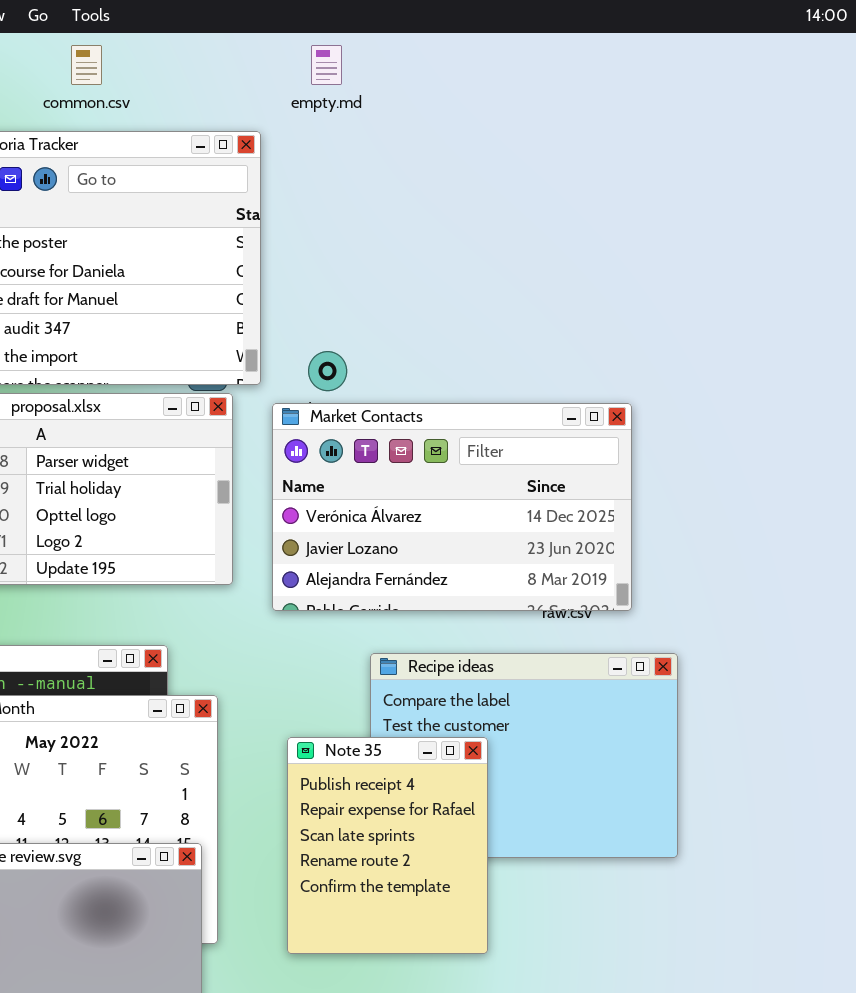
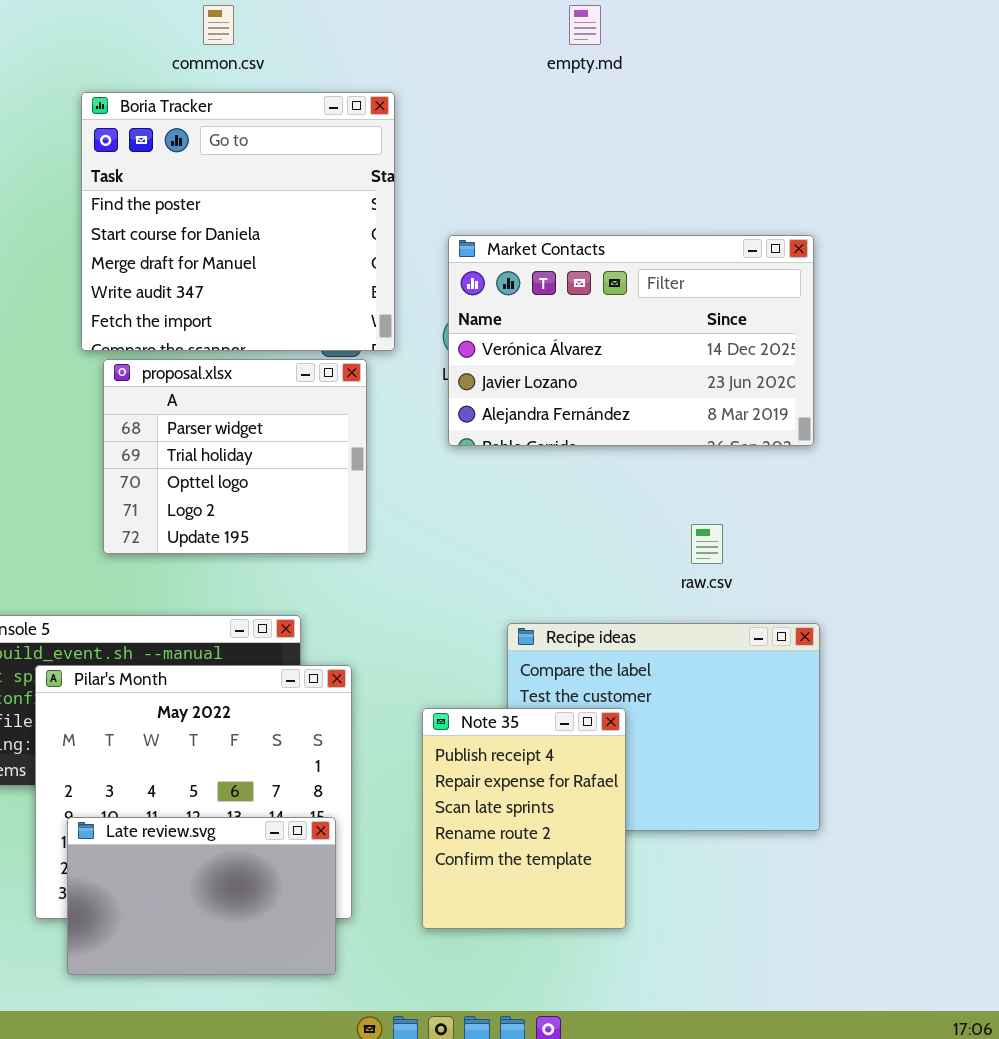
empty.md: [311,45,342,85] -> [569,5,601,45], moved
Market Contacts: [272,403,632,611] -> [448,235,814,446], moved

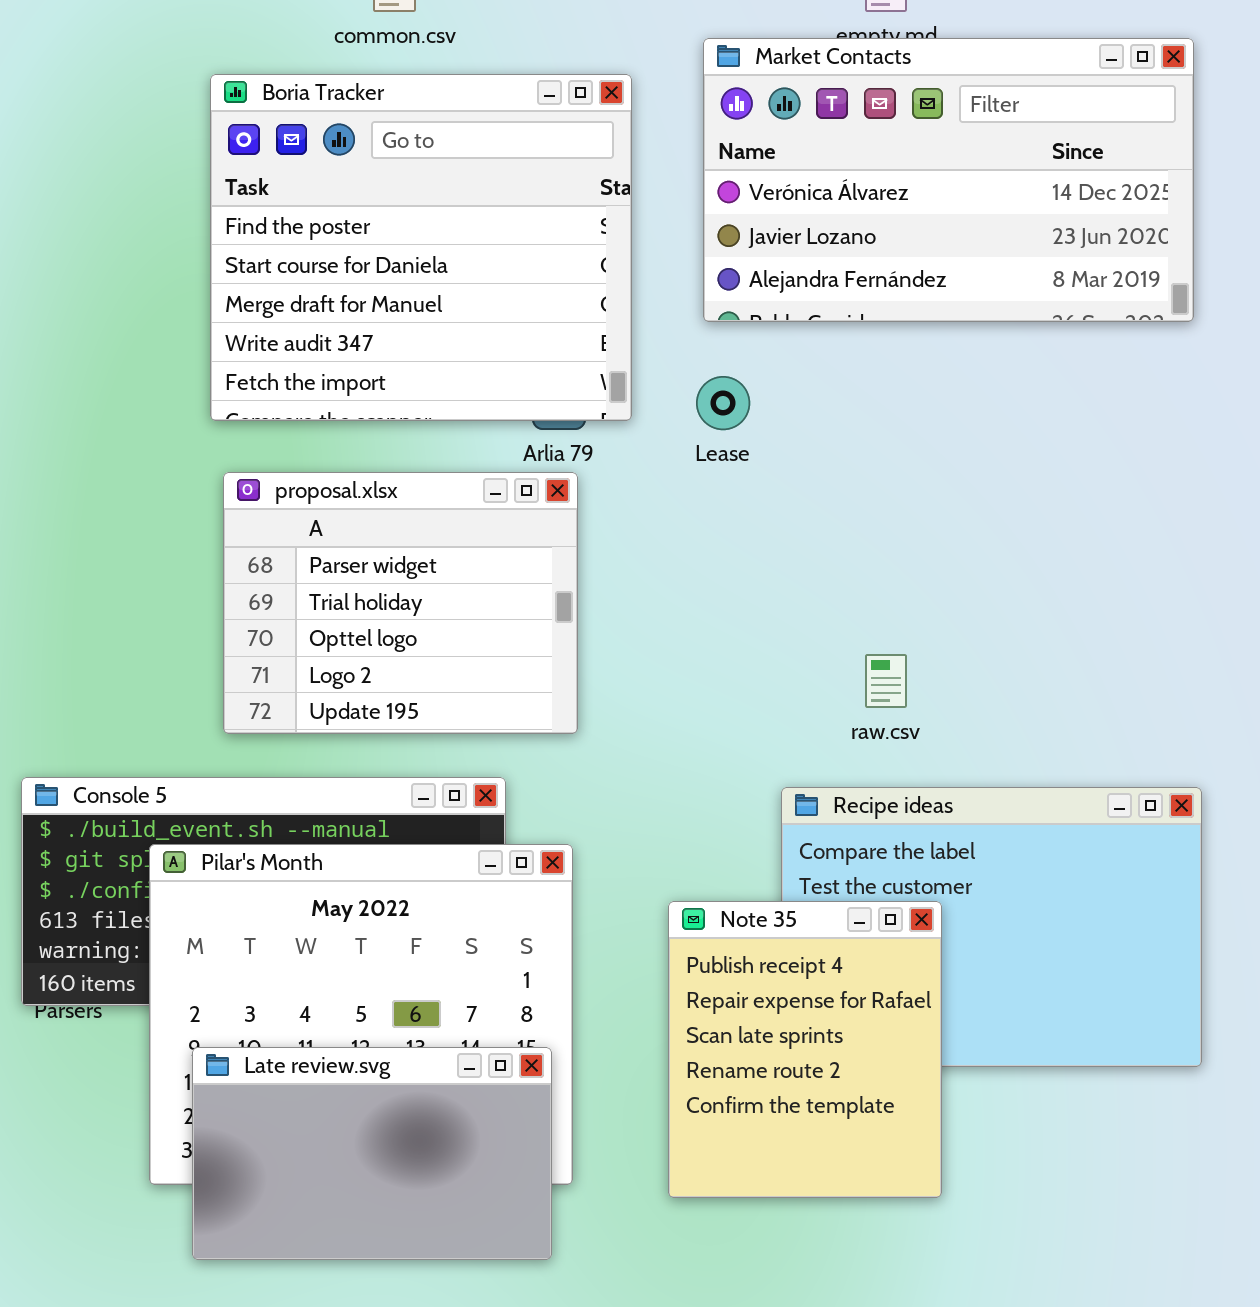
Market Contacts: [448,235,814,446] -> [703,38,1194,322], moved
proposal.xlsx: [103,359,367,554] -> [223,472,578,734], moved
raw.csv: [691,524,723,564] -> [865,654,907,708], moved

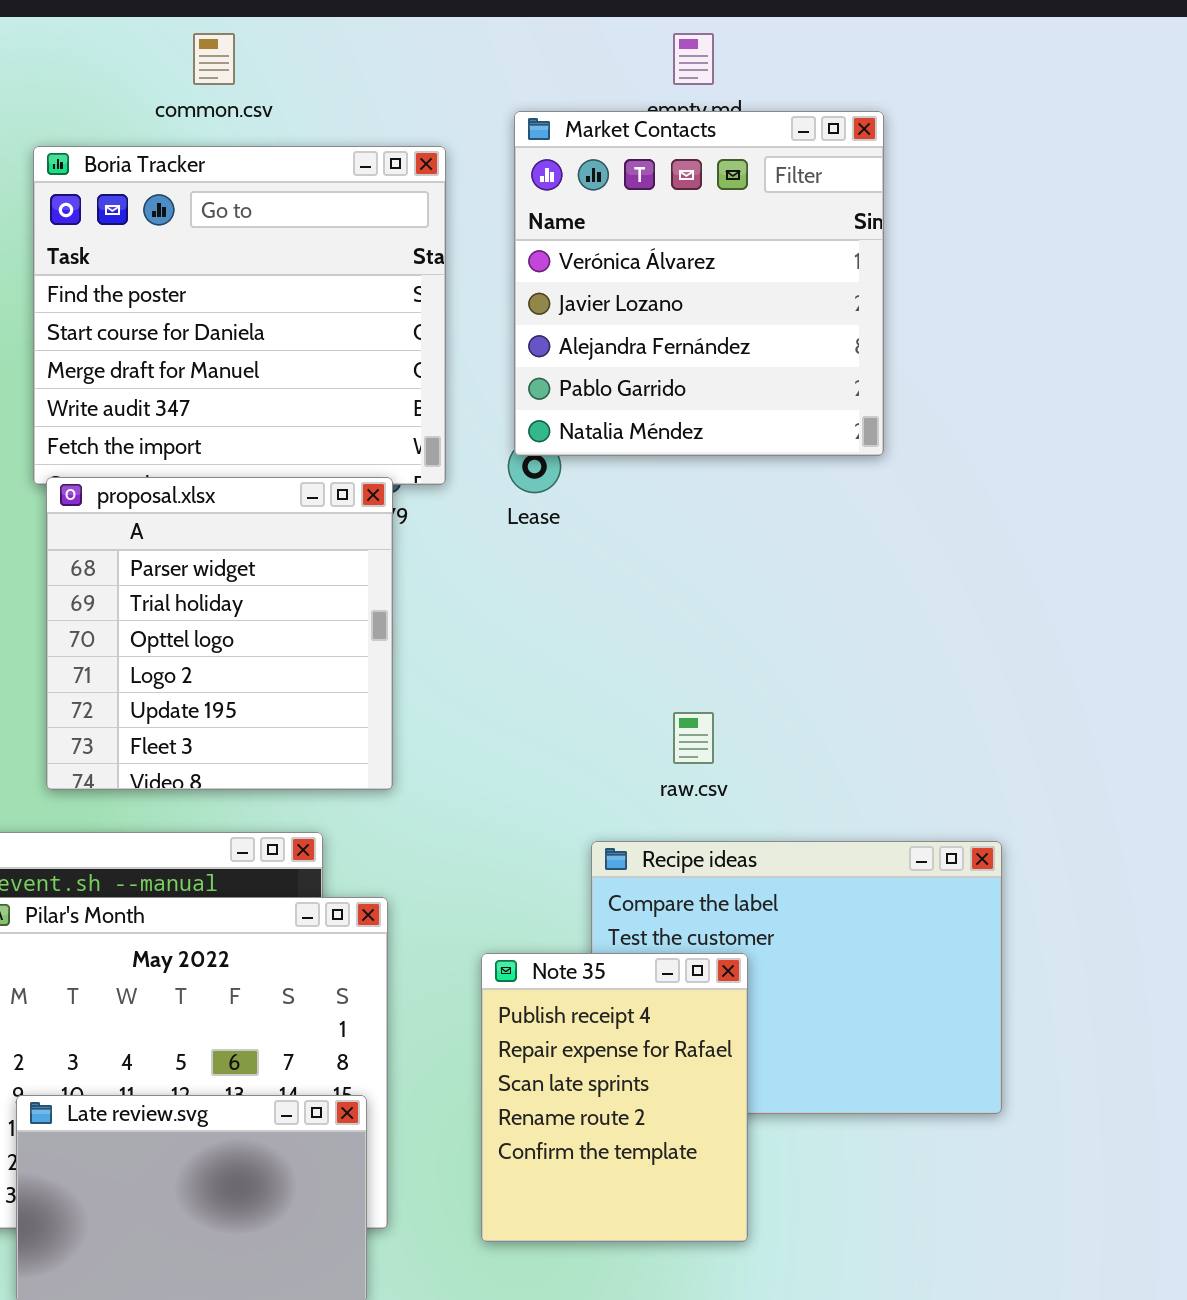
Market Contacts: [703,38,1194,322] -> [514,111,884,456], resized
proposal.xlsx: [223,472,578,734] -> [46,477,393,790], resized

